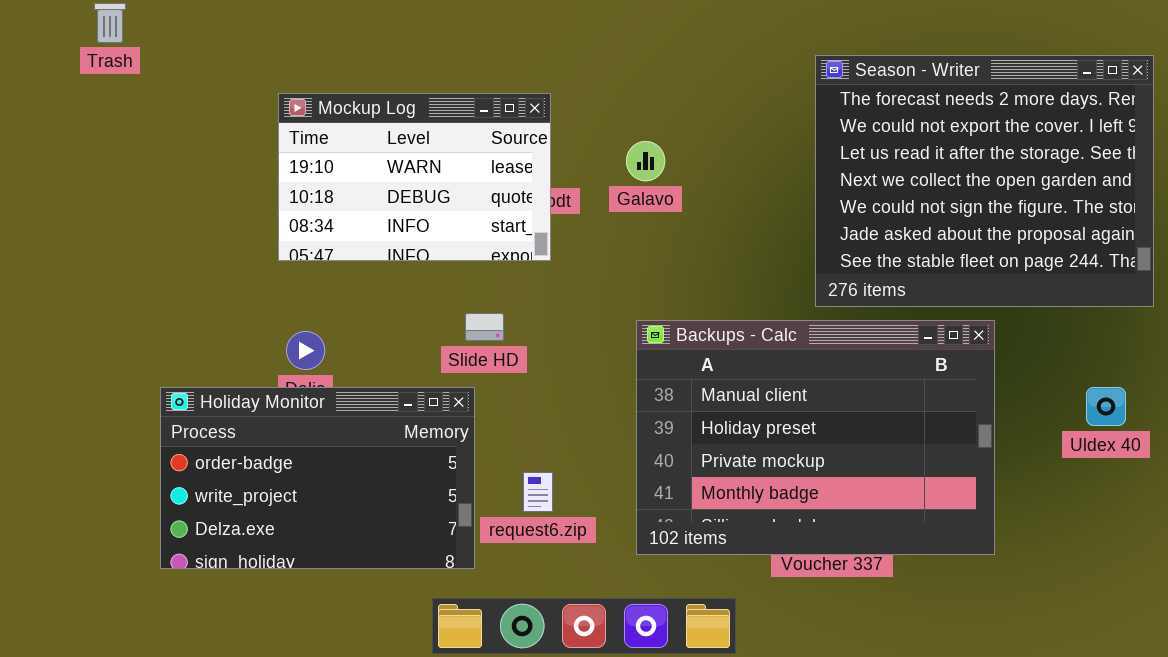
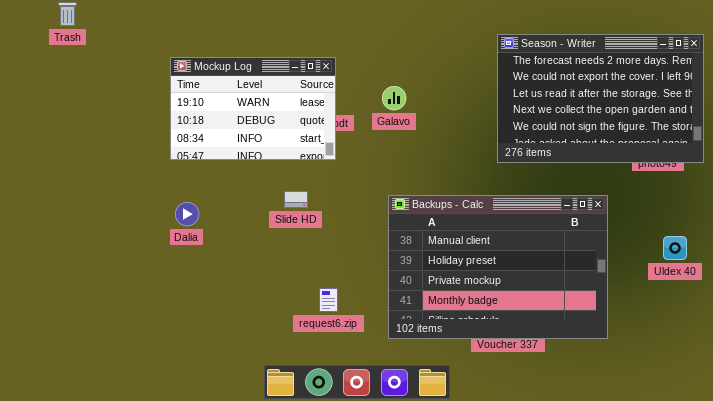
Season - Writer: [815,55,1154,307] -> [497,34,704,163], resized
Holiday Monitor: [160,387,475,569] -> none, closed

